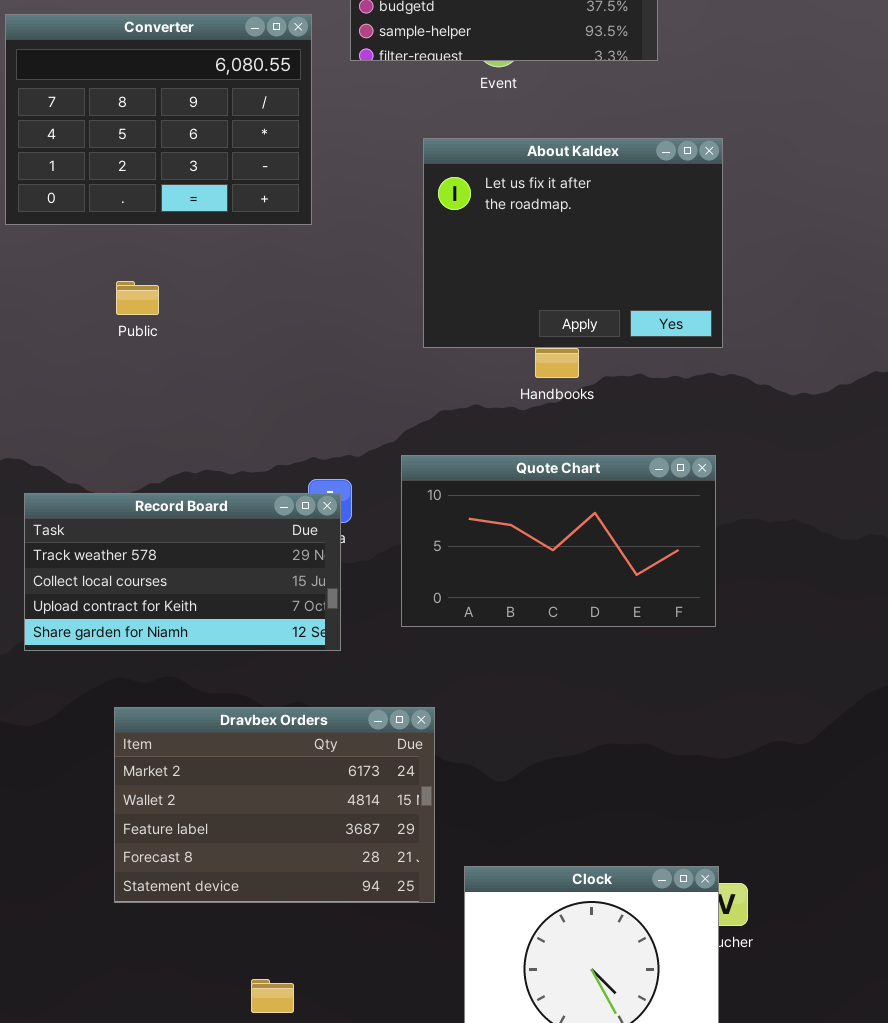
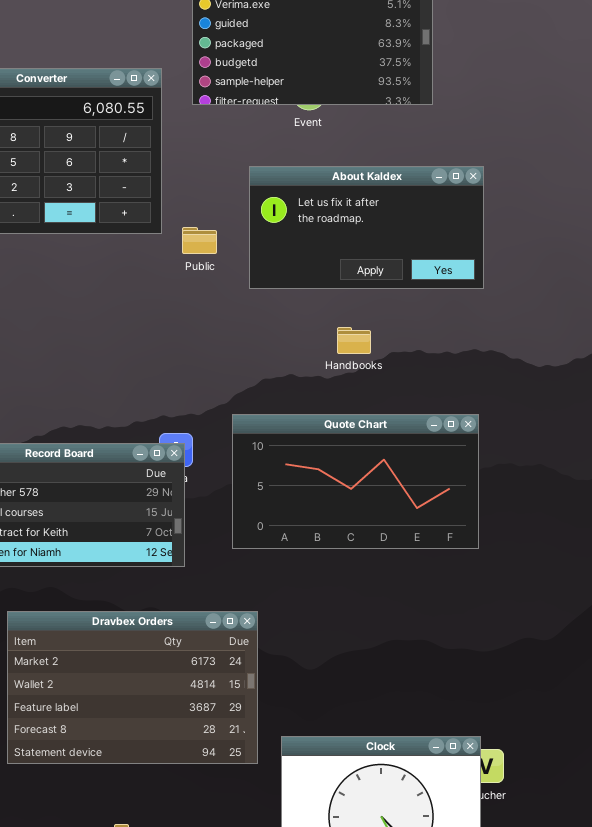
About Kaldex: [423,138,723,348] -> [249,166,484,289], resized
Public: [116,281,159,315] -> [182,227,217,254], moved

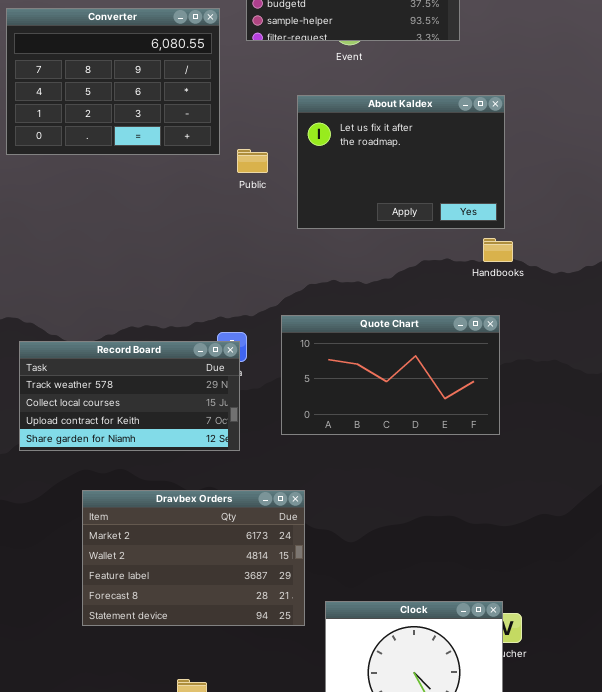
About Kaldex: [249,166,484,289] -> [297,95,505,229], resized
Handbooks: [337,327,371,354] -> [483,238,513,262], moved

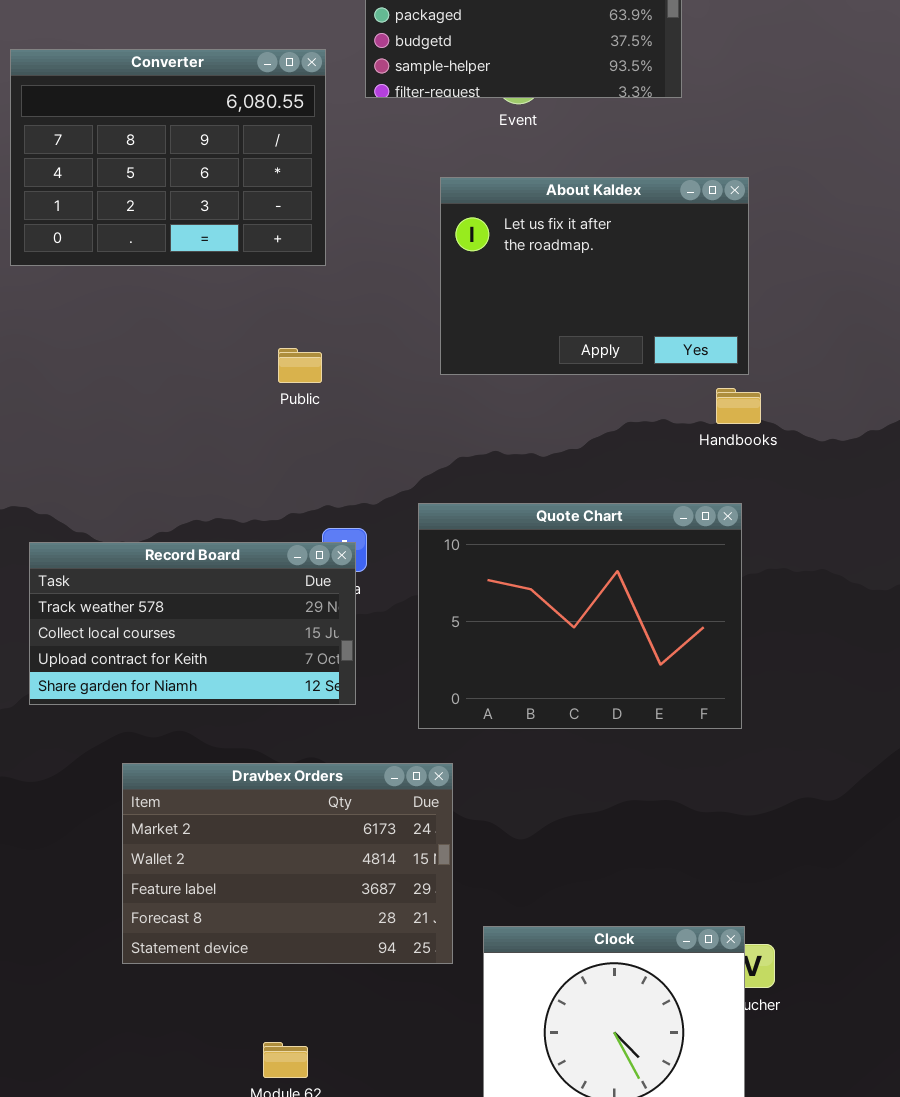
Public: [237,149,268,173] -> [278,348,322,383], moved
Quote Chart: [281,315,500,435] -> [418,503,742,729], resized

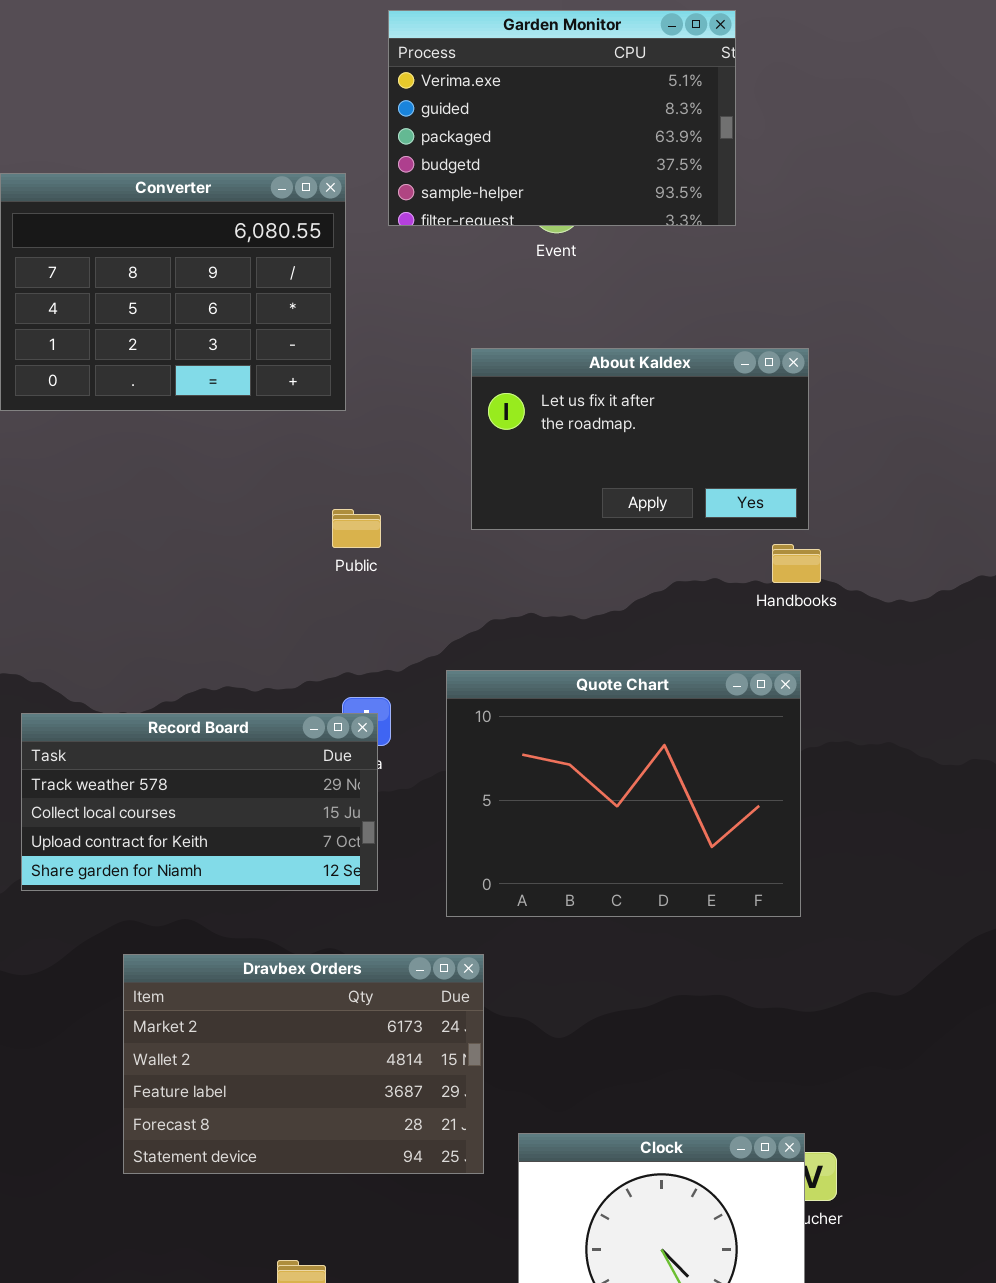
About Kaldex: [440,177,749,375] -> [471,348,809,530], resized
Public: [278,348,322,383] -> [332,509,381,548], moved

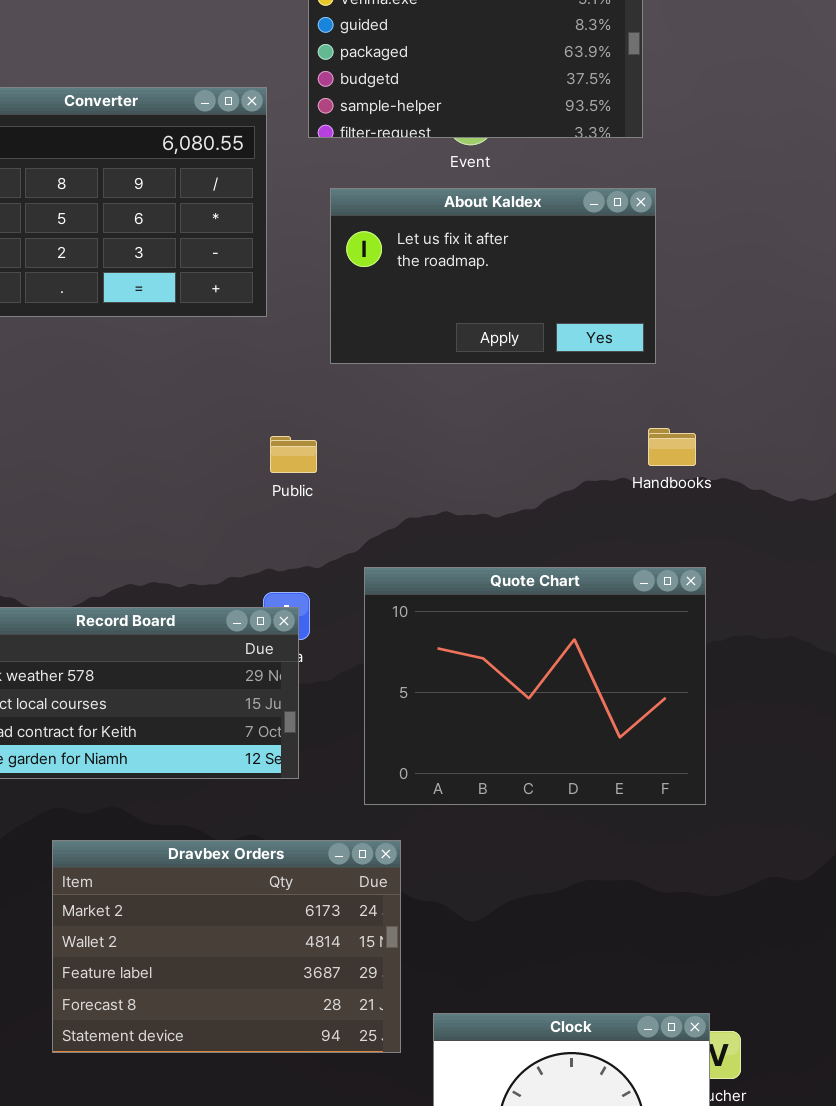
About Kaldex: [471,348,809,530] -> [330,188,656,364], moved
Public: [332,509,381,548] -> [270,436,317,473], moved
Handbooks: [772,544,821,583] -> [648,428,696,466], moved

